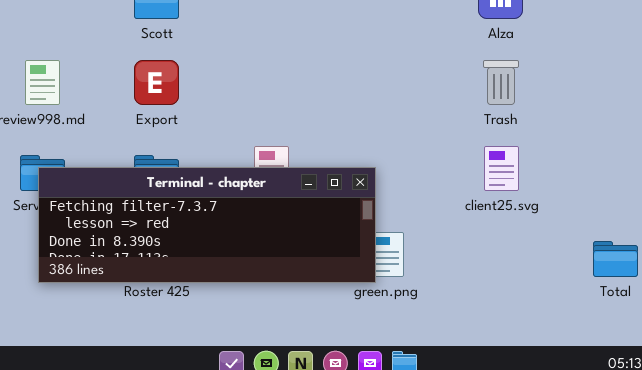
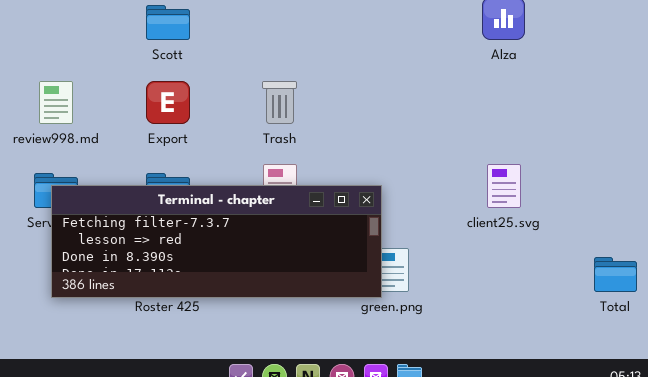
Trash: [483,60,519,105] -> [262,81,297,124], moved

